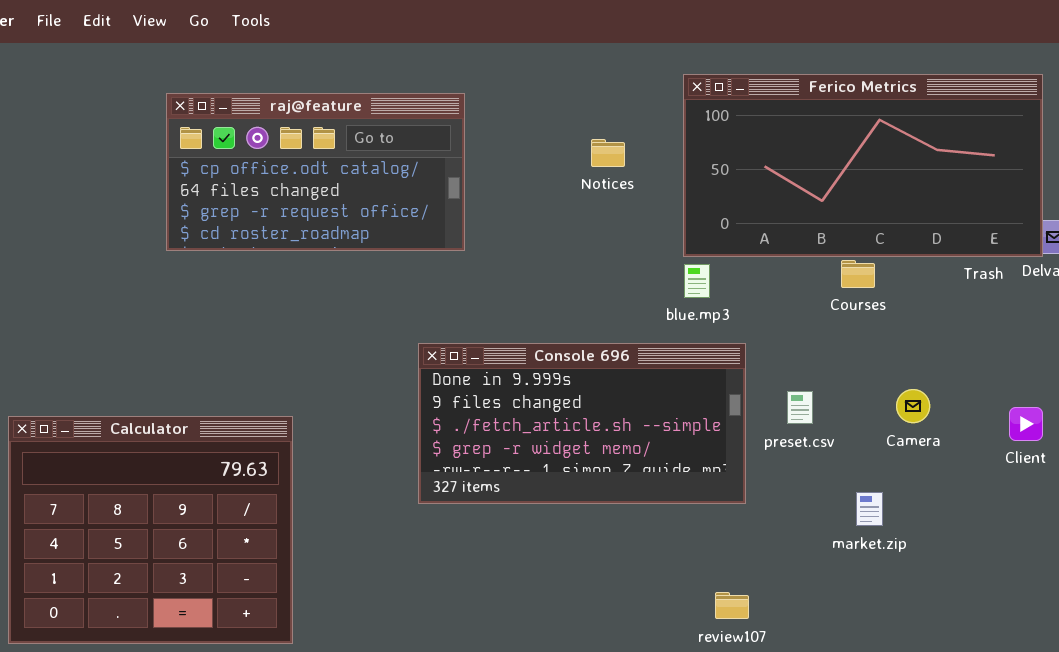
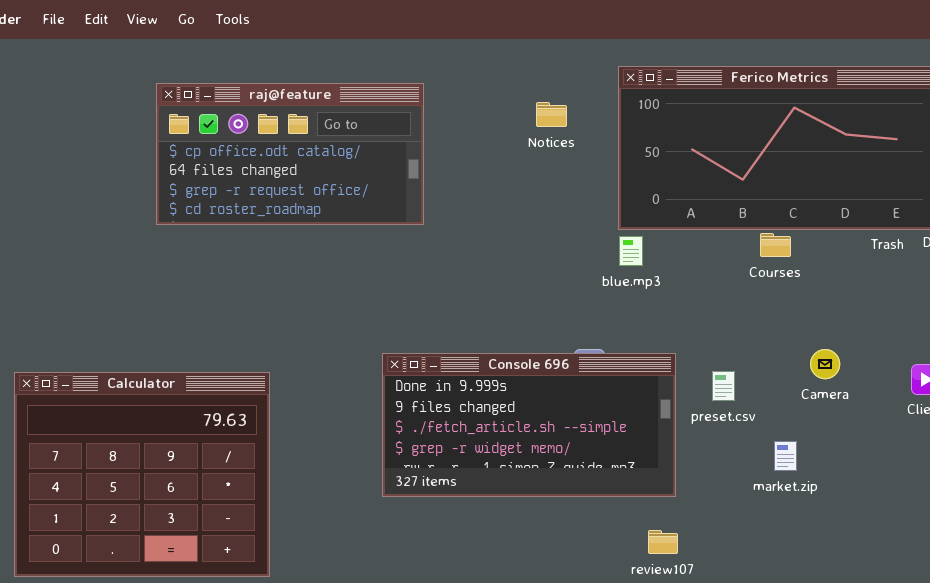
Notices: [591,139,625,167] -> [536,102,567,127], moved
Console 696: [418,343,746,504] -> [382,353,676,497], moved
preset.csv: [787,391,813,424] -> [712,371,735,401], moved

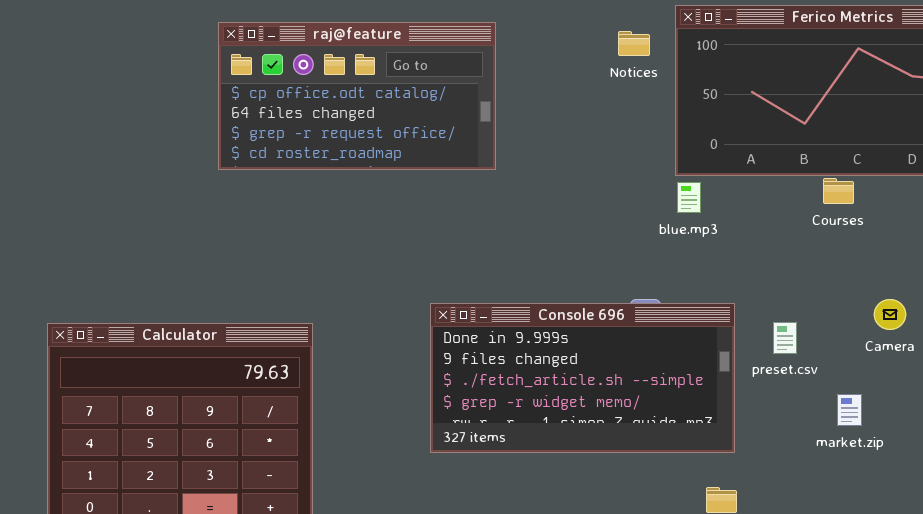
raj@feature: [156,83,424,225] -> [218,22,496,170], moved
Notices: [536,102,567,127] -> [618,31,650,56], moved

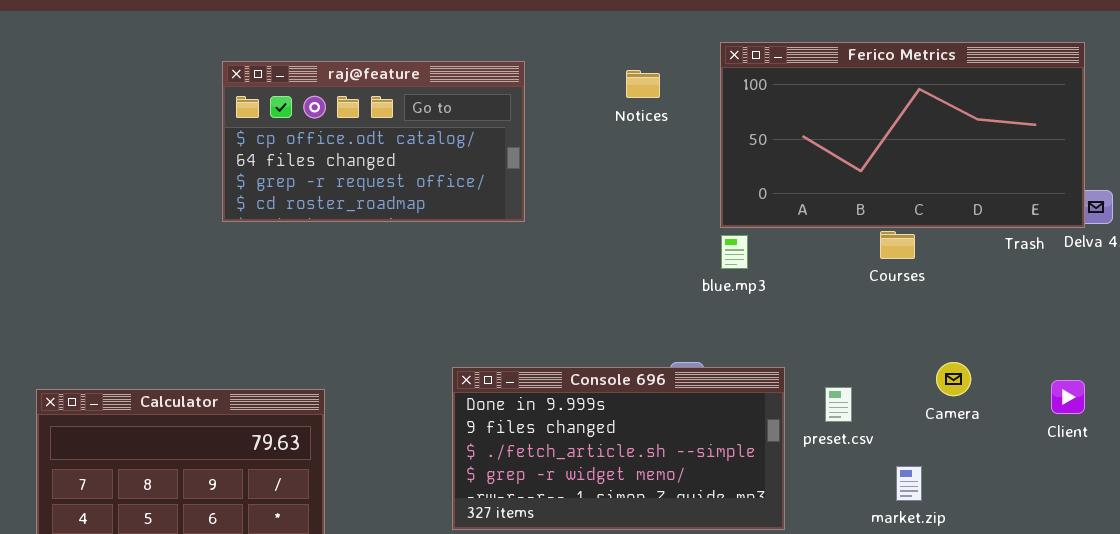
Notices: [618,31,650,56] -> [626,70,660,98], moved

